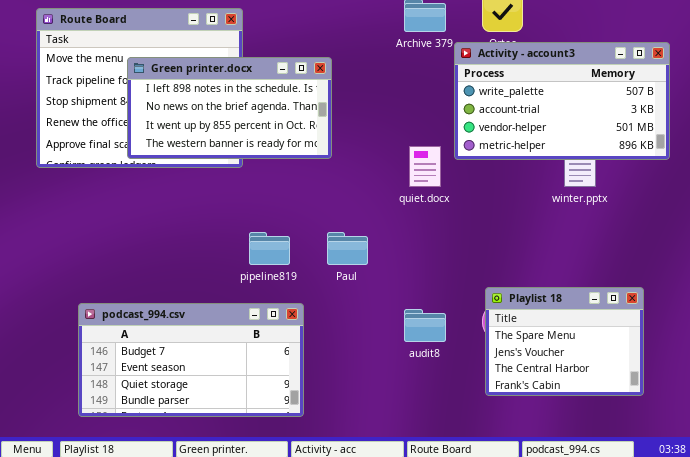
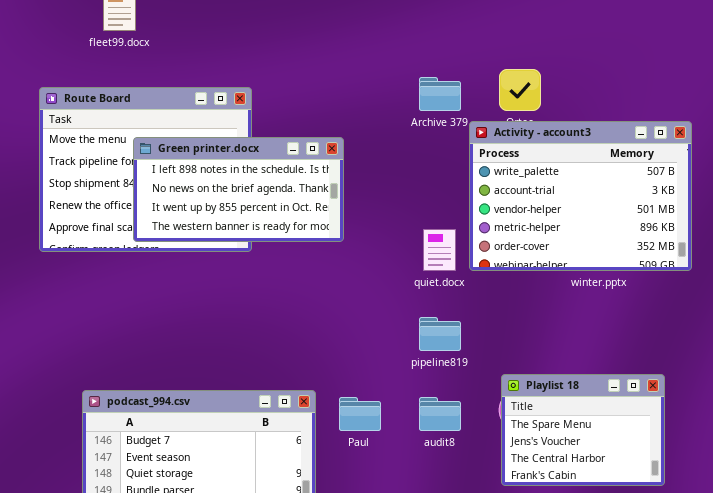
Activity - account3: [454,42,670,160] -> [469,121,692,271], resized
pipeline819: [249,232,290,265] -> [419,317,461,351], moved
Paul: [327,232,368,265] -> [339,397,381,431], moved

